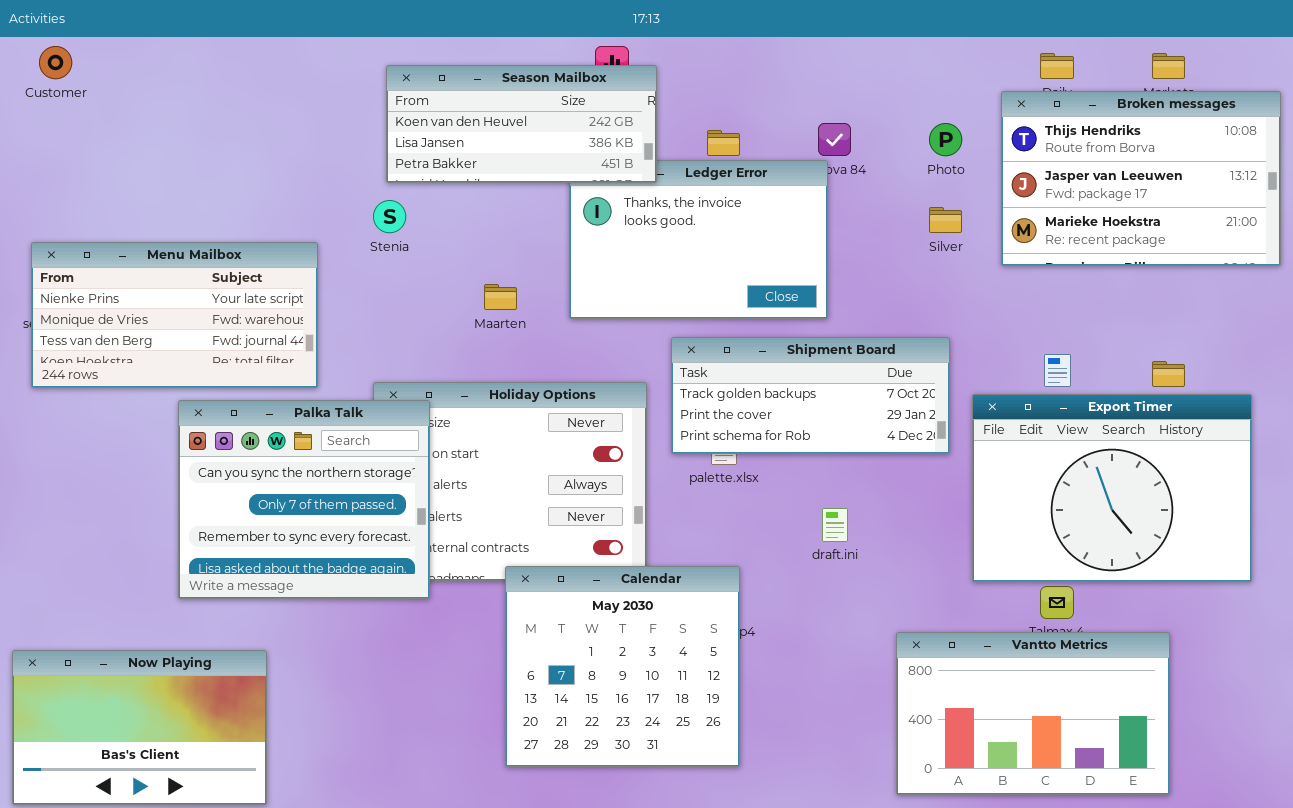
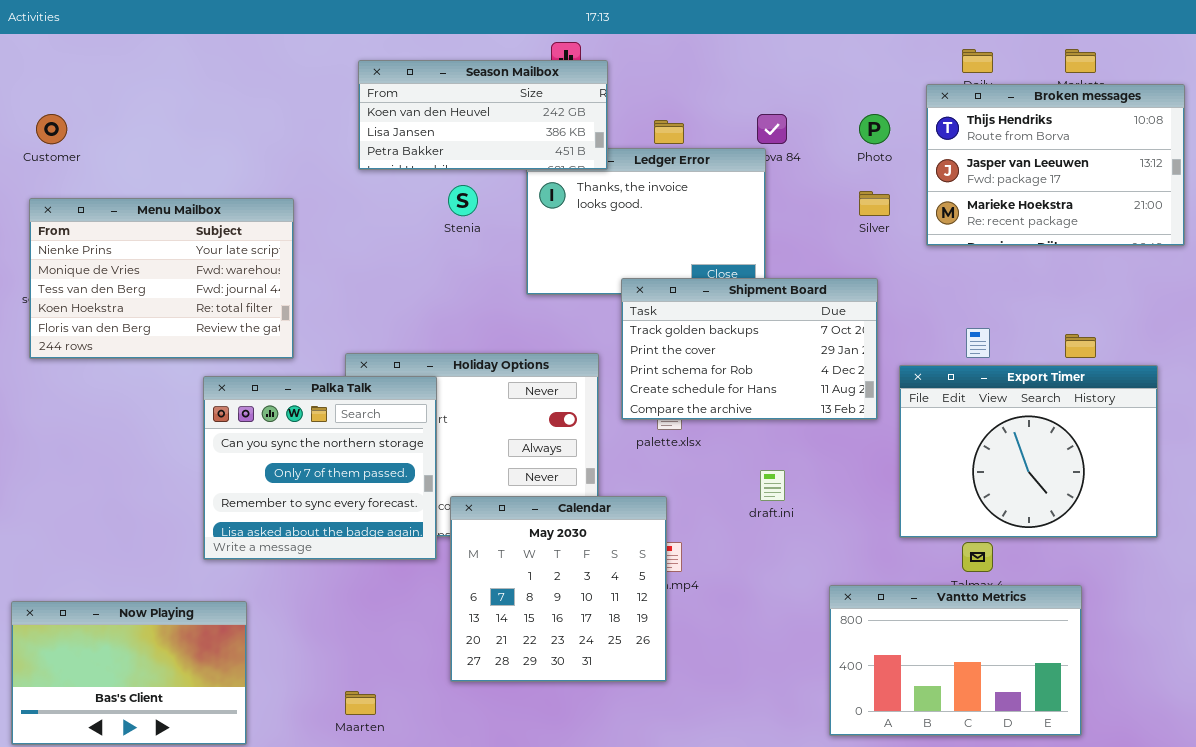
Customer: [39,46,72,79] -> [36,114,67,144], moved
Stenia: [373,200,406,233] -> [448,185,478,216], moved
Menu Mailbox: [31,242,318,388] -> [29,198,294,359], resized
Maarten: [484,284,517,310] -> [345,691,376,715], moved
Shipment Board: [671,337,950,454] -> [621,278,878,420], resized
Palka Talk: [178,400,430,599] -> [203,376,437,560], moved
Calendar: [505,566,740,767] -> [450,496,667,682], moved

